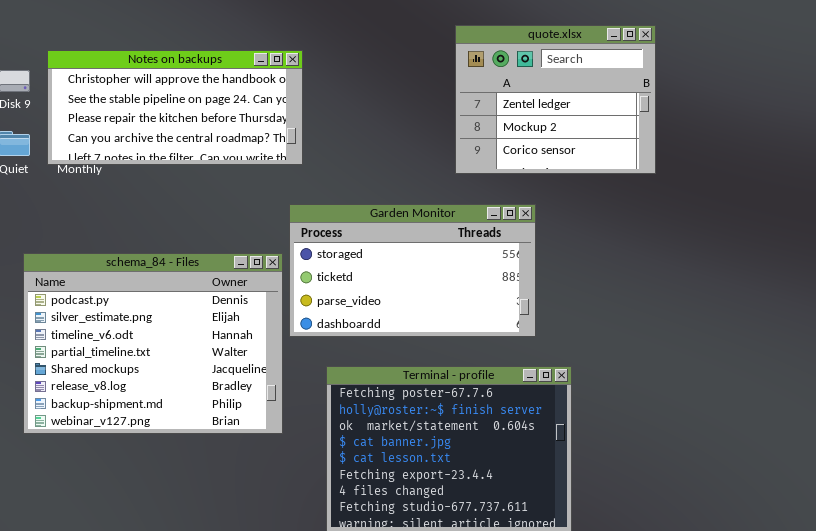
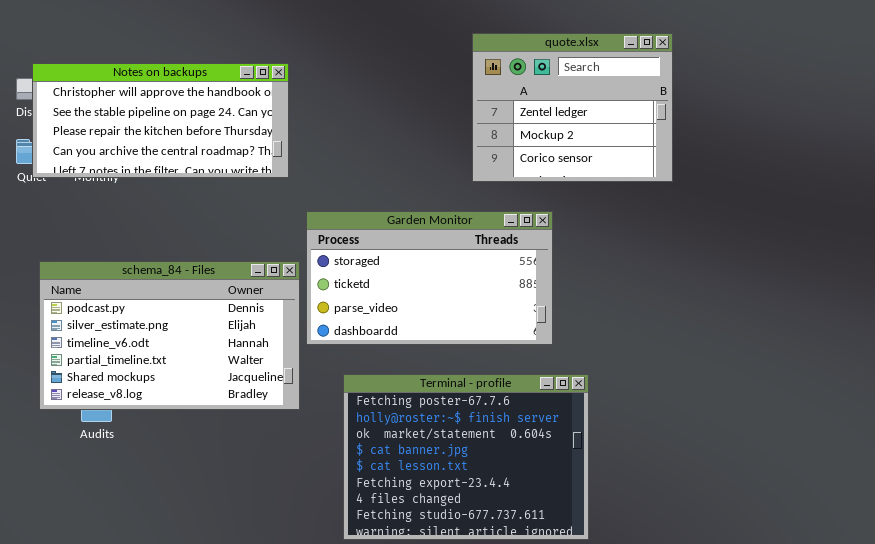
Notes on backups: [47,50,303,165] -> [32,63,289,178], moved
schema_84 - Files: [23,253,283,434] -> [39,261,300,410], resized

